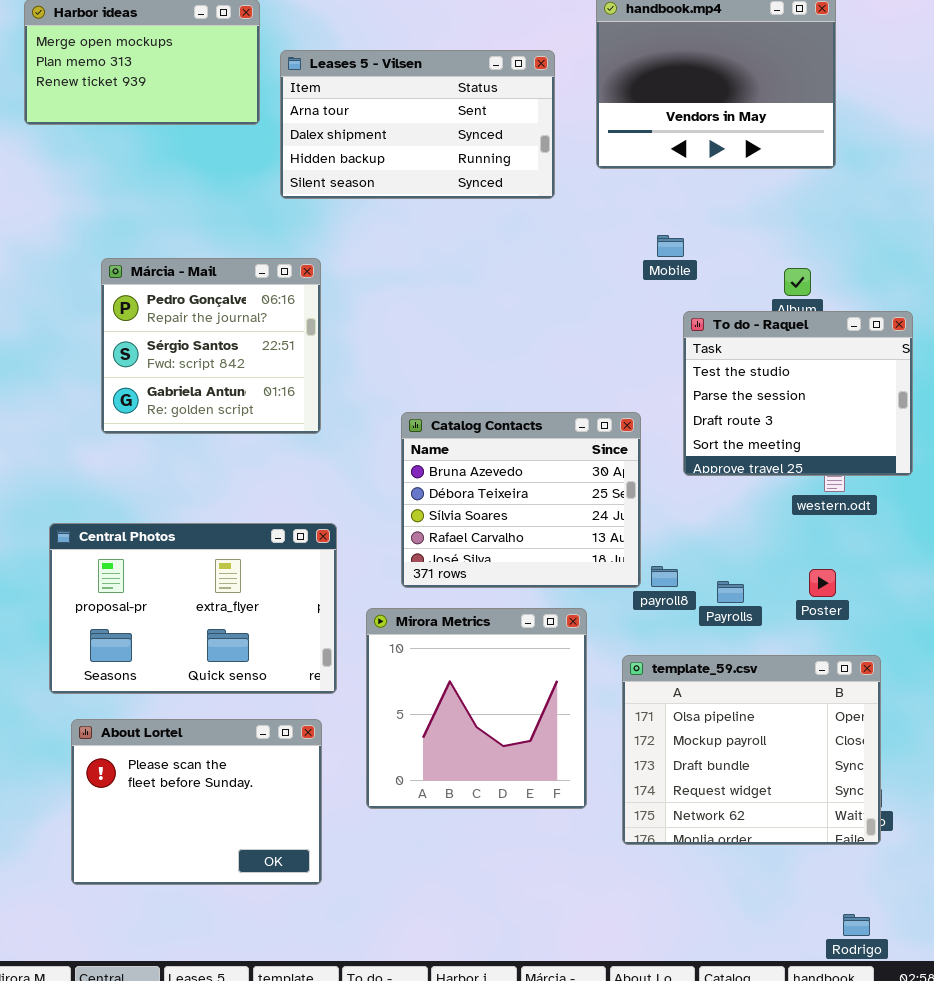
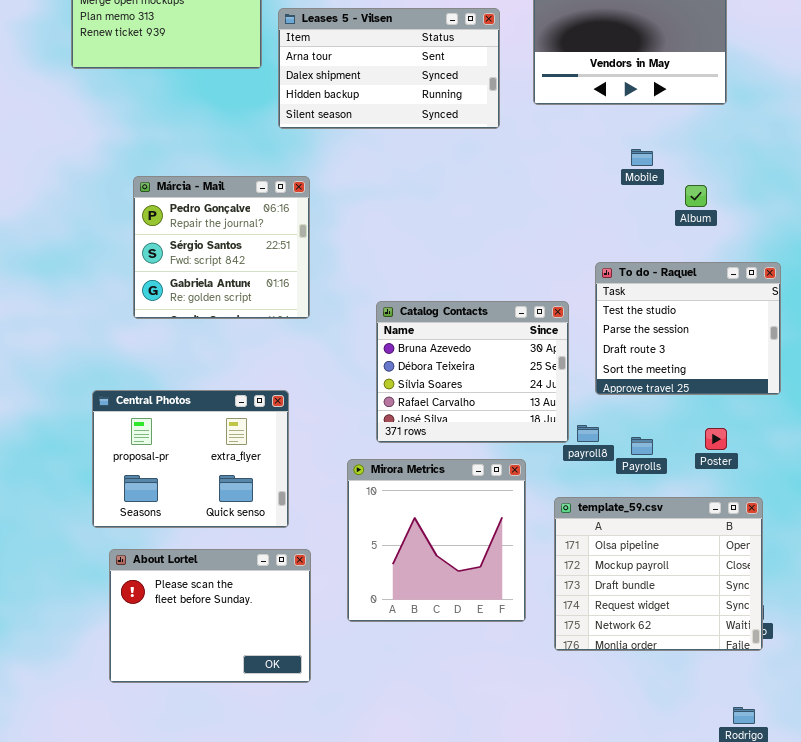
Mobile: [657,235,684,257] -> [631,149,653,166], moved
To do - Raquel: [683,311,913,476] -> [595,262,781,395], moved
Central Photos: [49,523,337,694] -> [92,390,289,528], resized

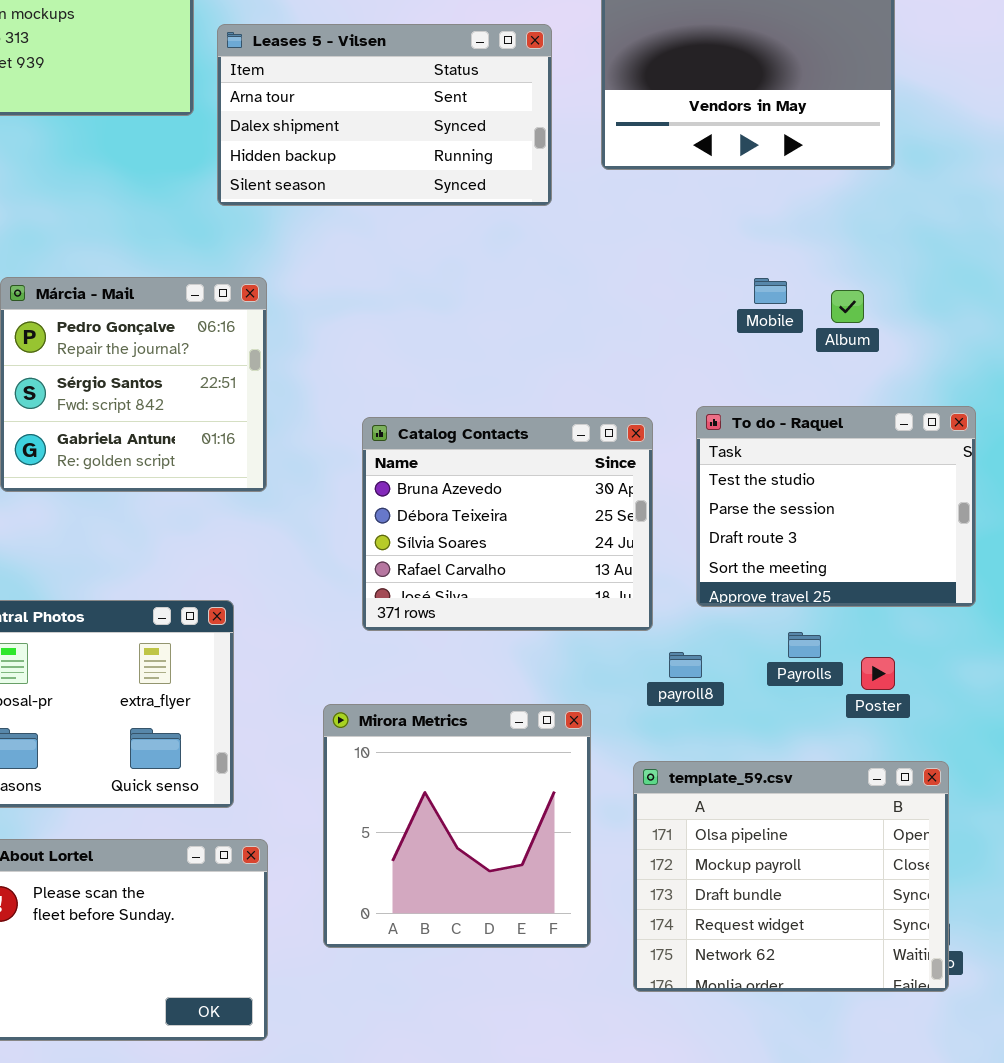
Mobile: [631,149,653,166] -> [754,278,787,304], moved
Catalog Contacts: [376,301,569,443] -> [362,417,653,631], moved
Payrolls: [631,437,653,455] -> [788,632,821,658], moved

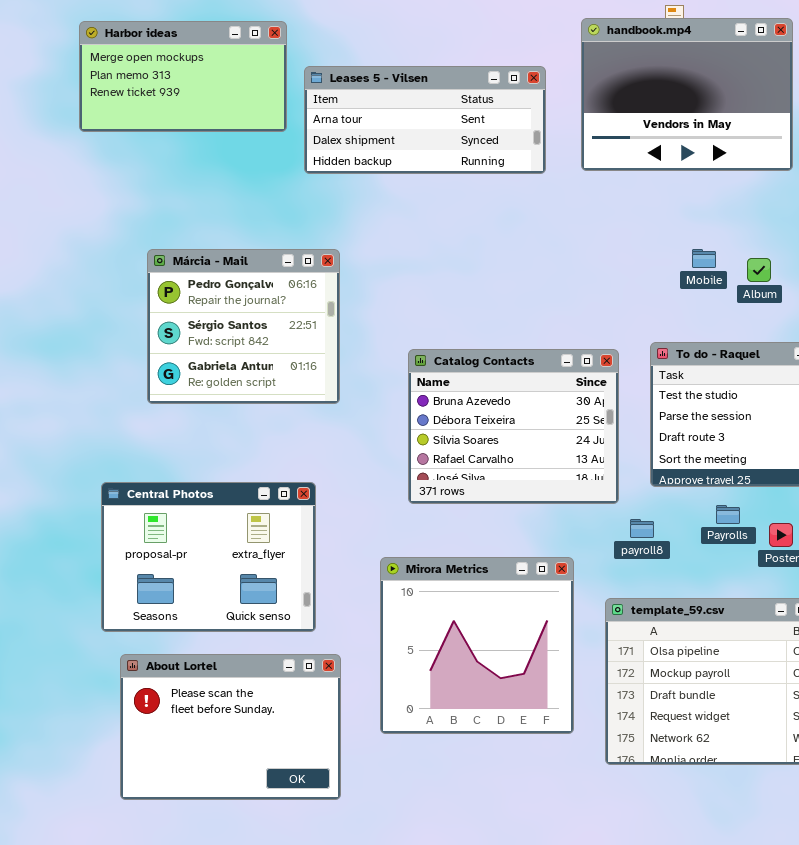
Leases 5 - Vilsen: [217,24,552,206] -> [304,66,546,174], resized

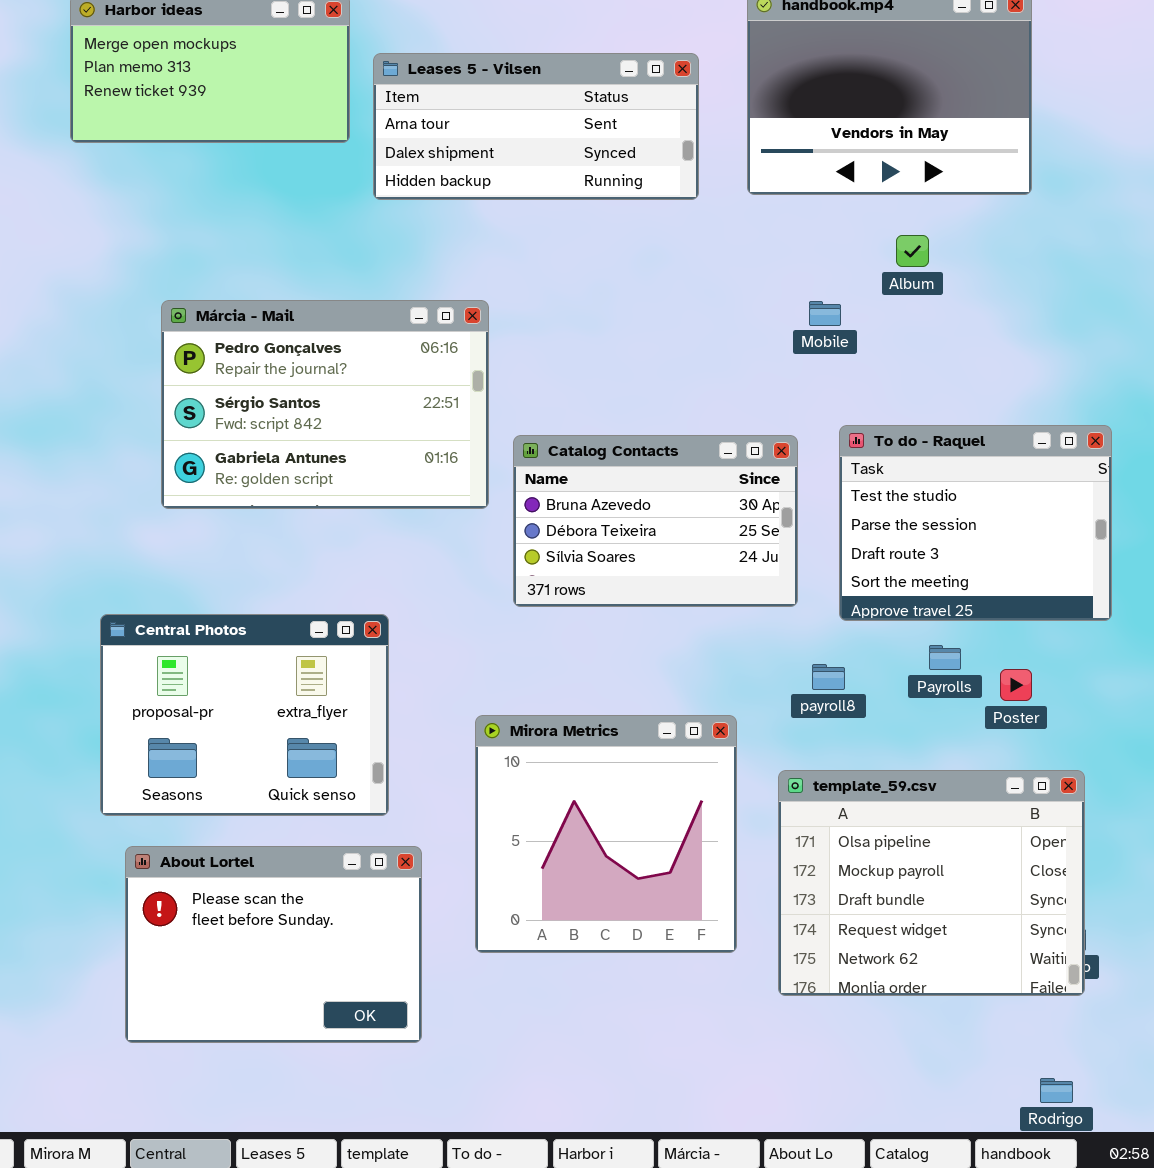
Márcia - Mail: [147,249,340,404] -> [161,300,489,509], resized
Mobile: [692,249,716,268] -> [809,301,841,326], moved
Album: [747,258,771,282] -> [896,235,929,267], moved
Catalog Contacts: [408,349,619,504] -> [513,435,798,607], resized

